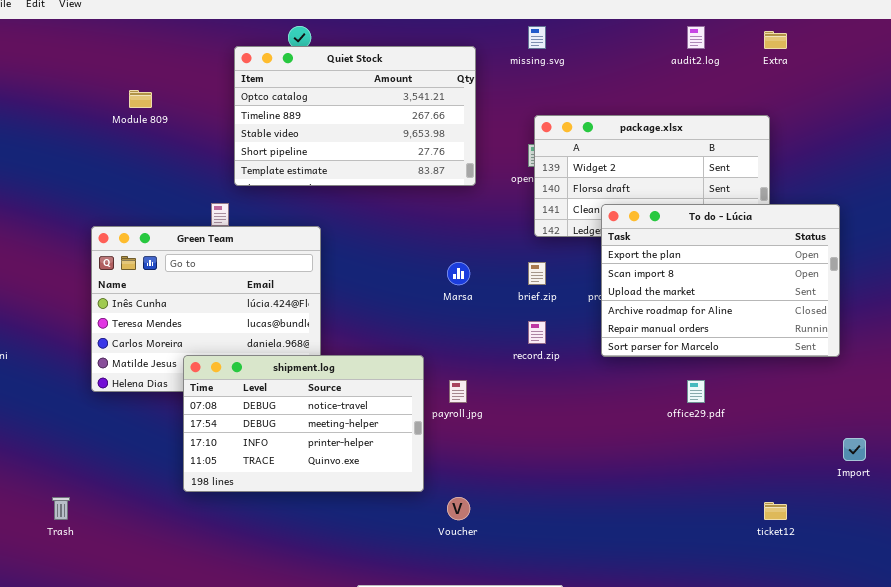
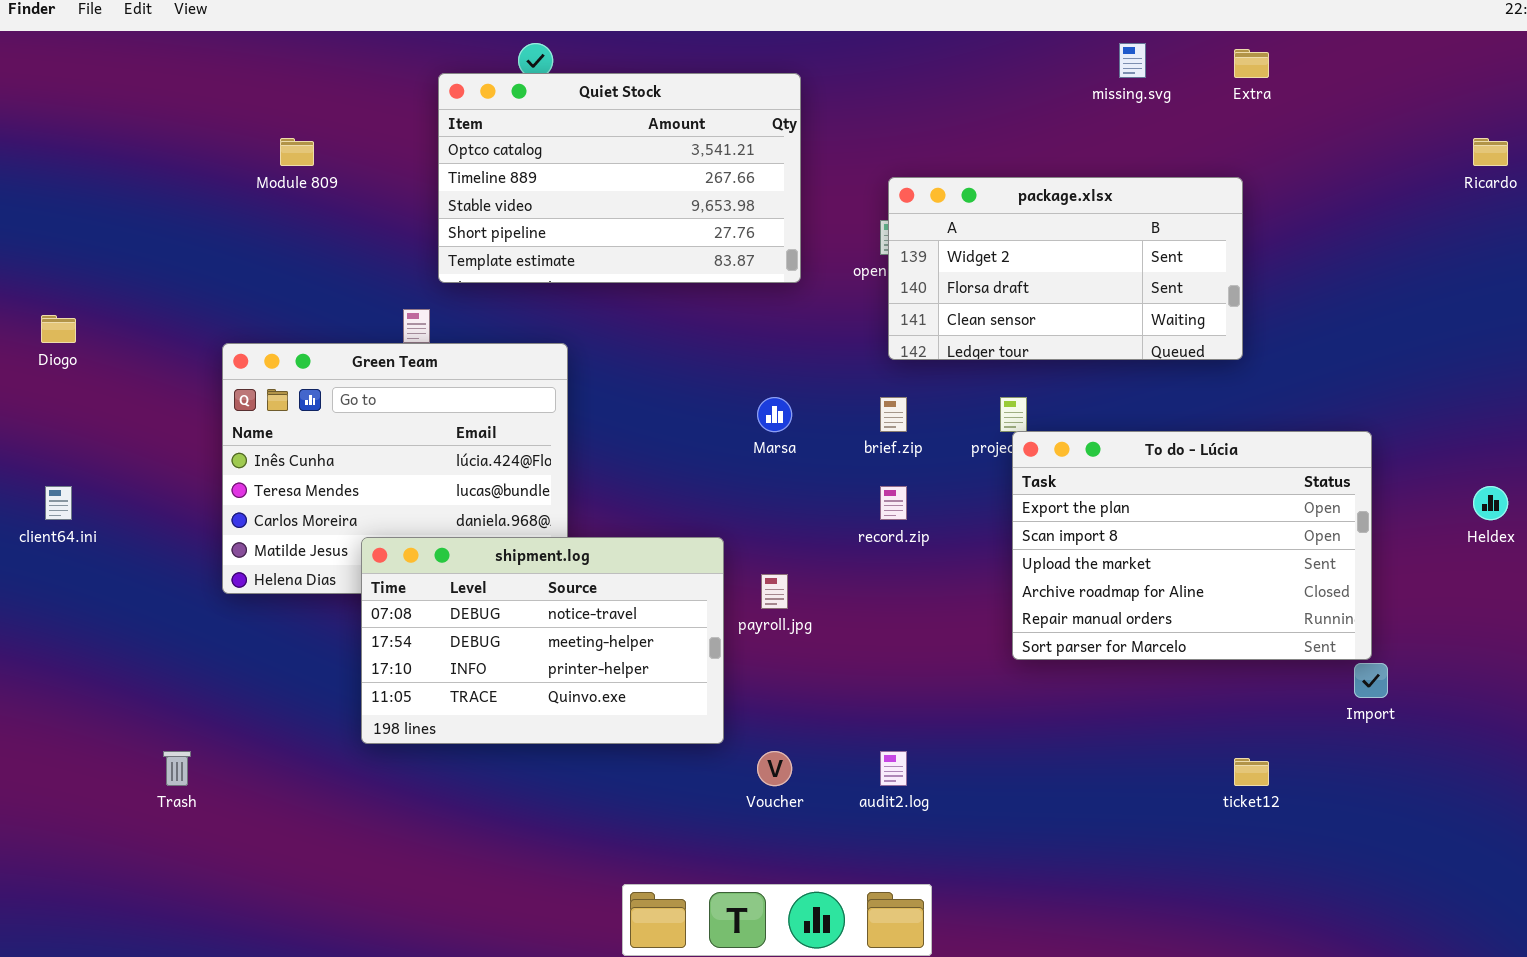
missing.svg: [528,26,546,49] -> [1119,43,1146,78], moved
audit2.log: [687,26,705,49] -> [880,751,907,786], moved
To do - Lúcia: [601,204,840,357] -> [1012,431,1372,660], moved

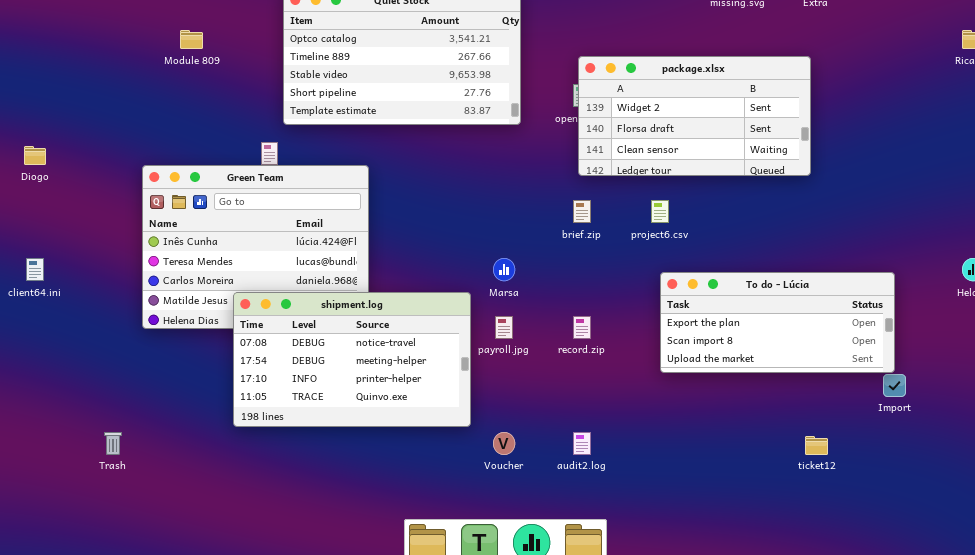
Marsa: [757,397,792,432] -> [493,258,515,281], moved
To do - Lúcia: [1012,431,1372,660] -> [660,272,895,373], resized
record.zip: [880,486,907,520] -> [573,316,591,339], moved

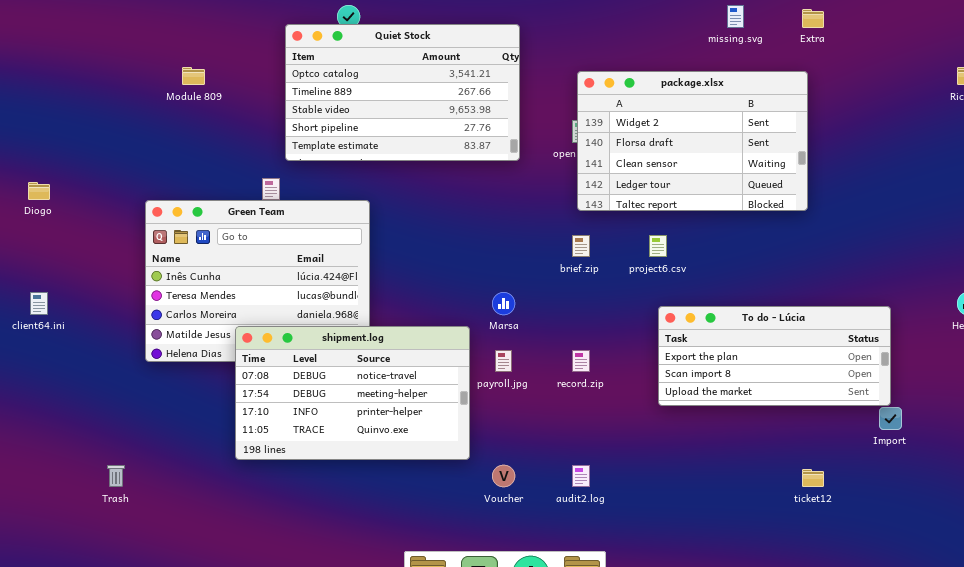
package.xlsx: [578,56,811,176] -> [577,71,808,211], resized

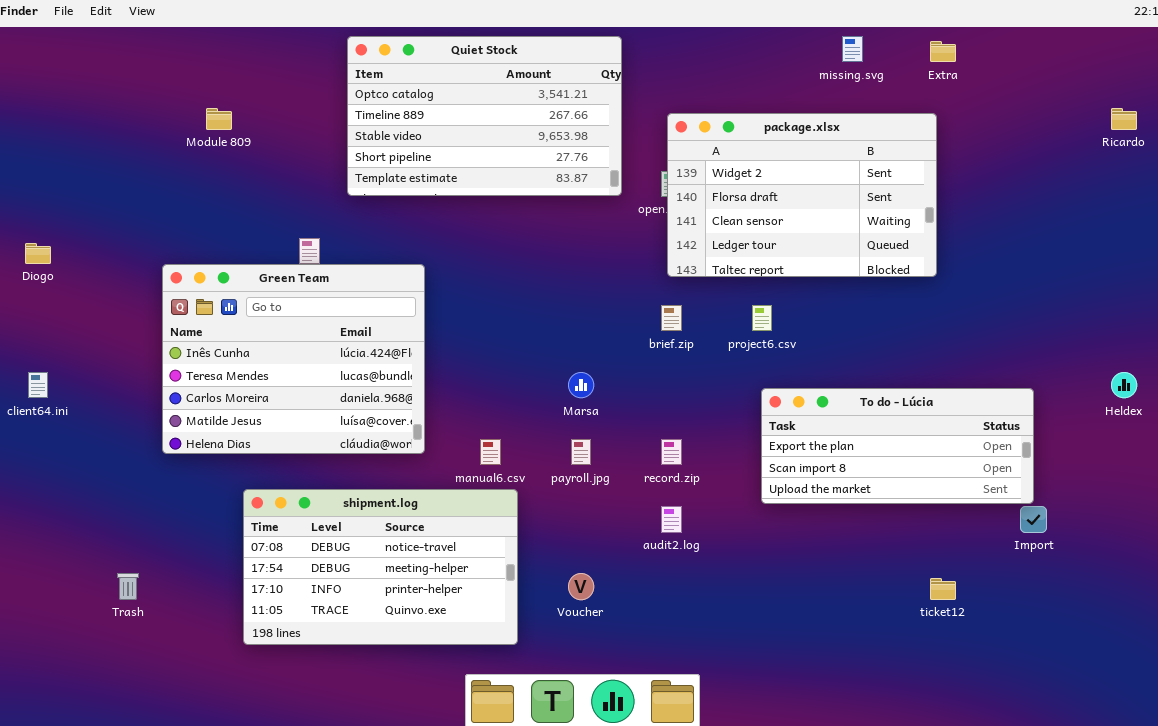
Quiet Stock: [285,24,520,161] -> [347,36,622,196], moved
shipment.log: [235,326,470,460] -> [243,489,518,645], moved
audit2.log: [572,465,590,487] -> [661,506,682,533], moved

